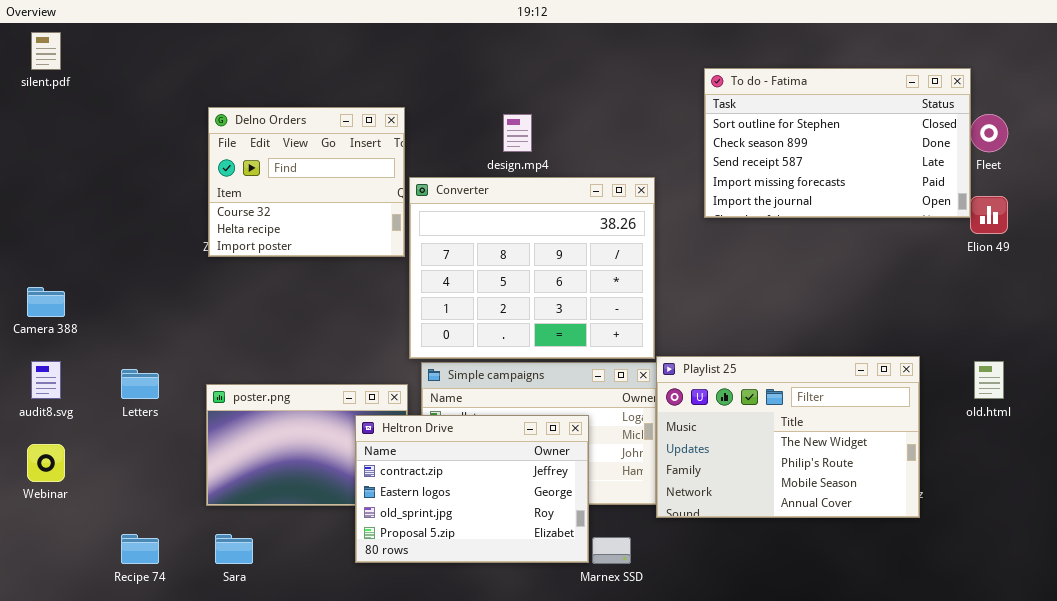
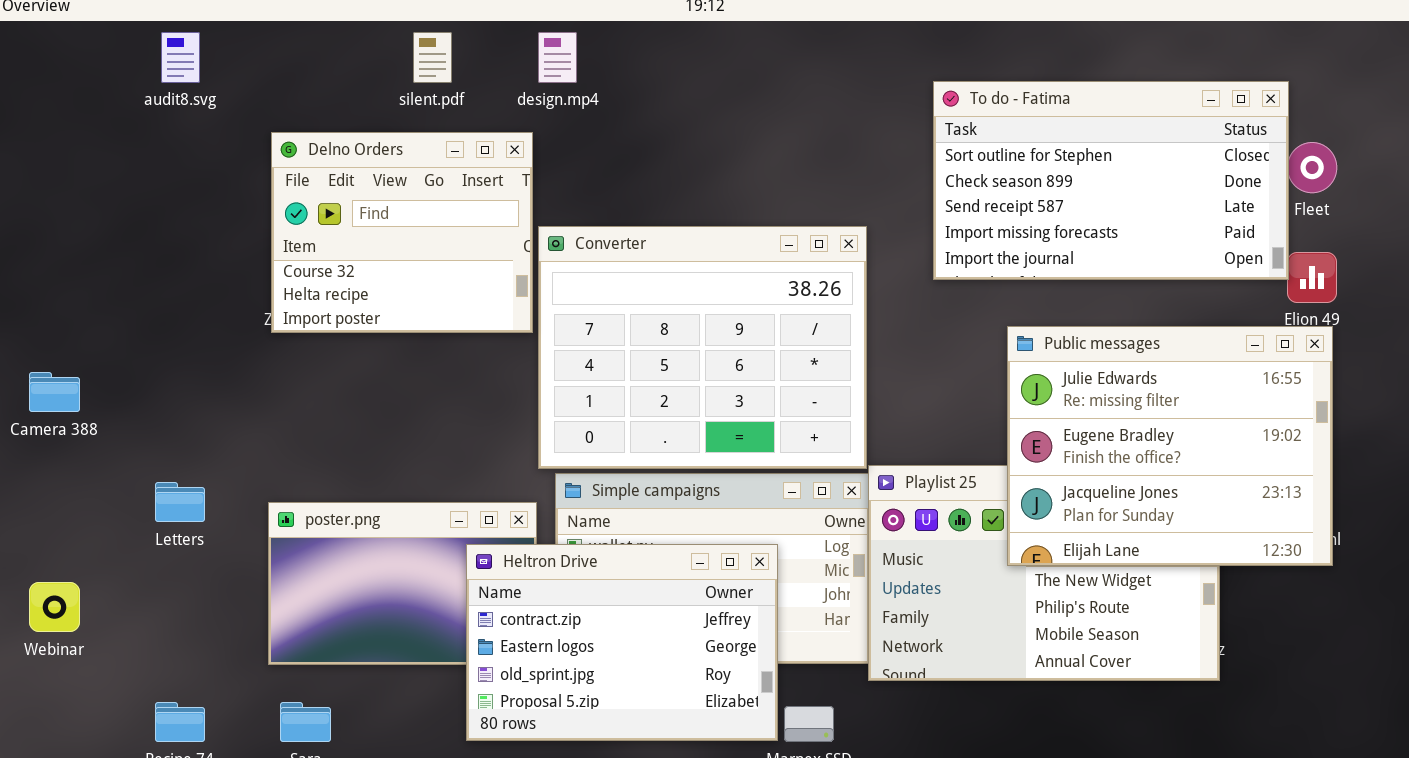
silent.pdf: [31,32,61,70] -> [413,32,452,83], moved
design.mp4: [503,114,532,152] -> [538,32,577,83], moved
Public messages: none -> [1007,326,1333,566], opened
audit8.svg: [31,361,61,399] -> [161,32,200,83], moved

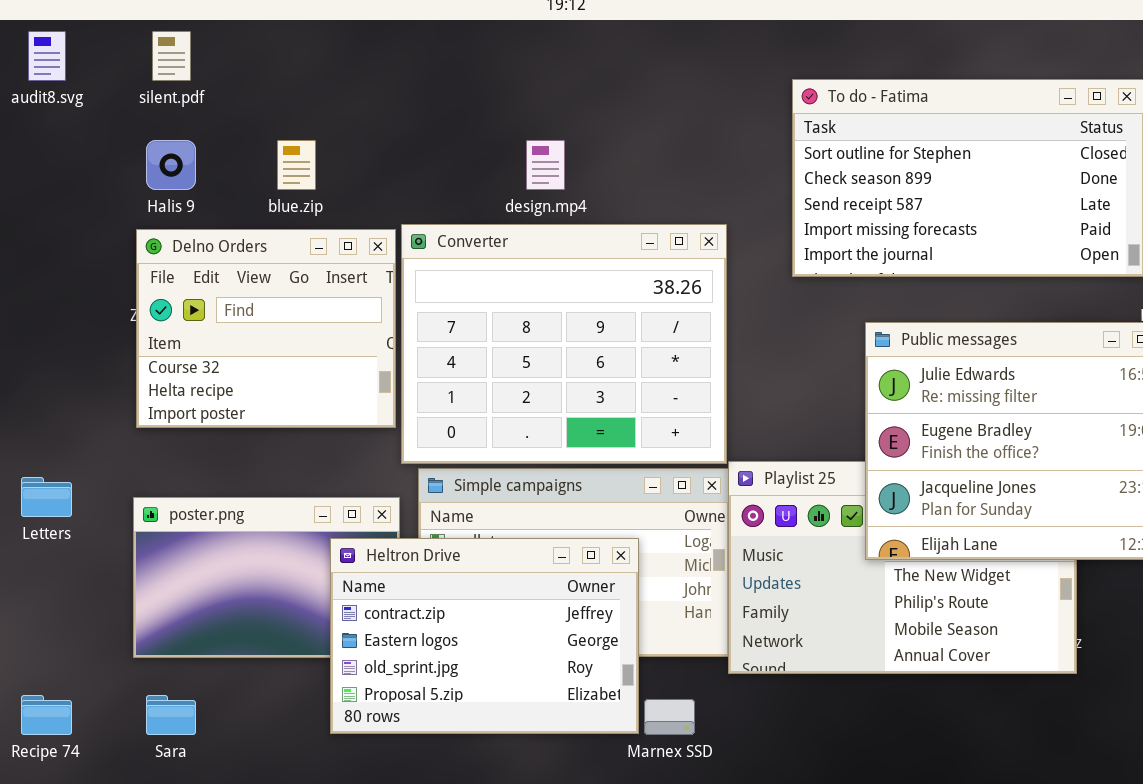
silent.pdf: [413,32,452,83] -> [152,31,191,81], moved
design.mp4: [538,32,577,83] -> [526,140,565,190], moved
Delno Orders: [271,132,533,333] -> [136,229,396,428], moved

